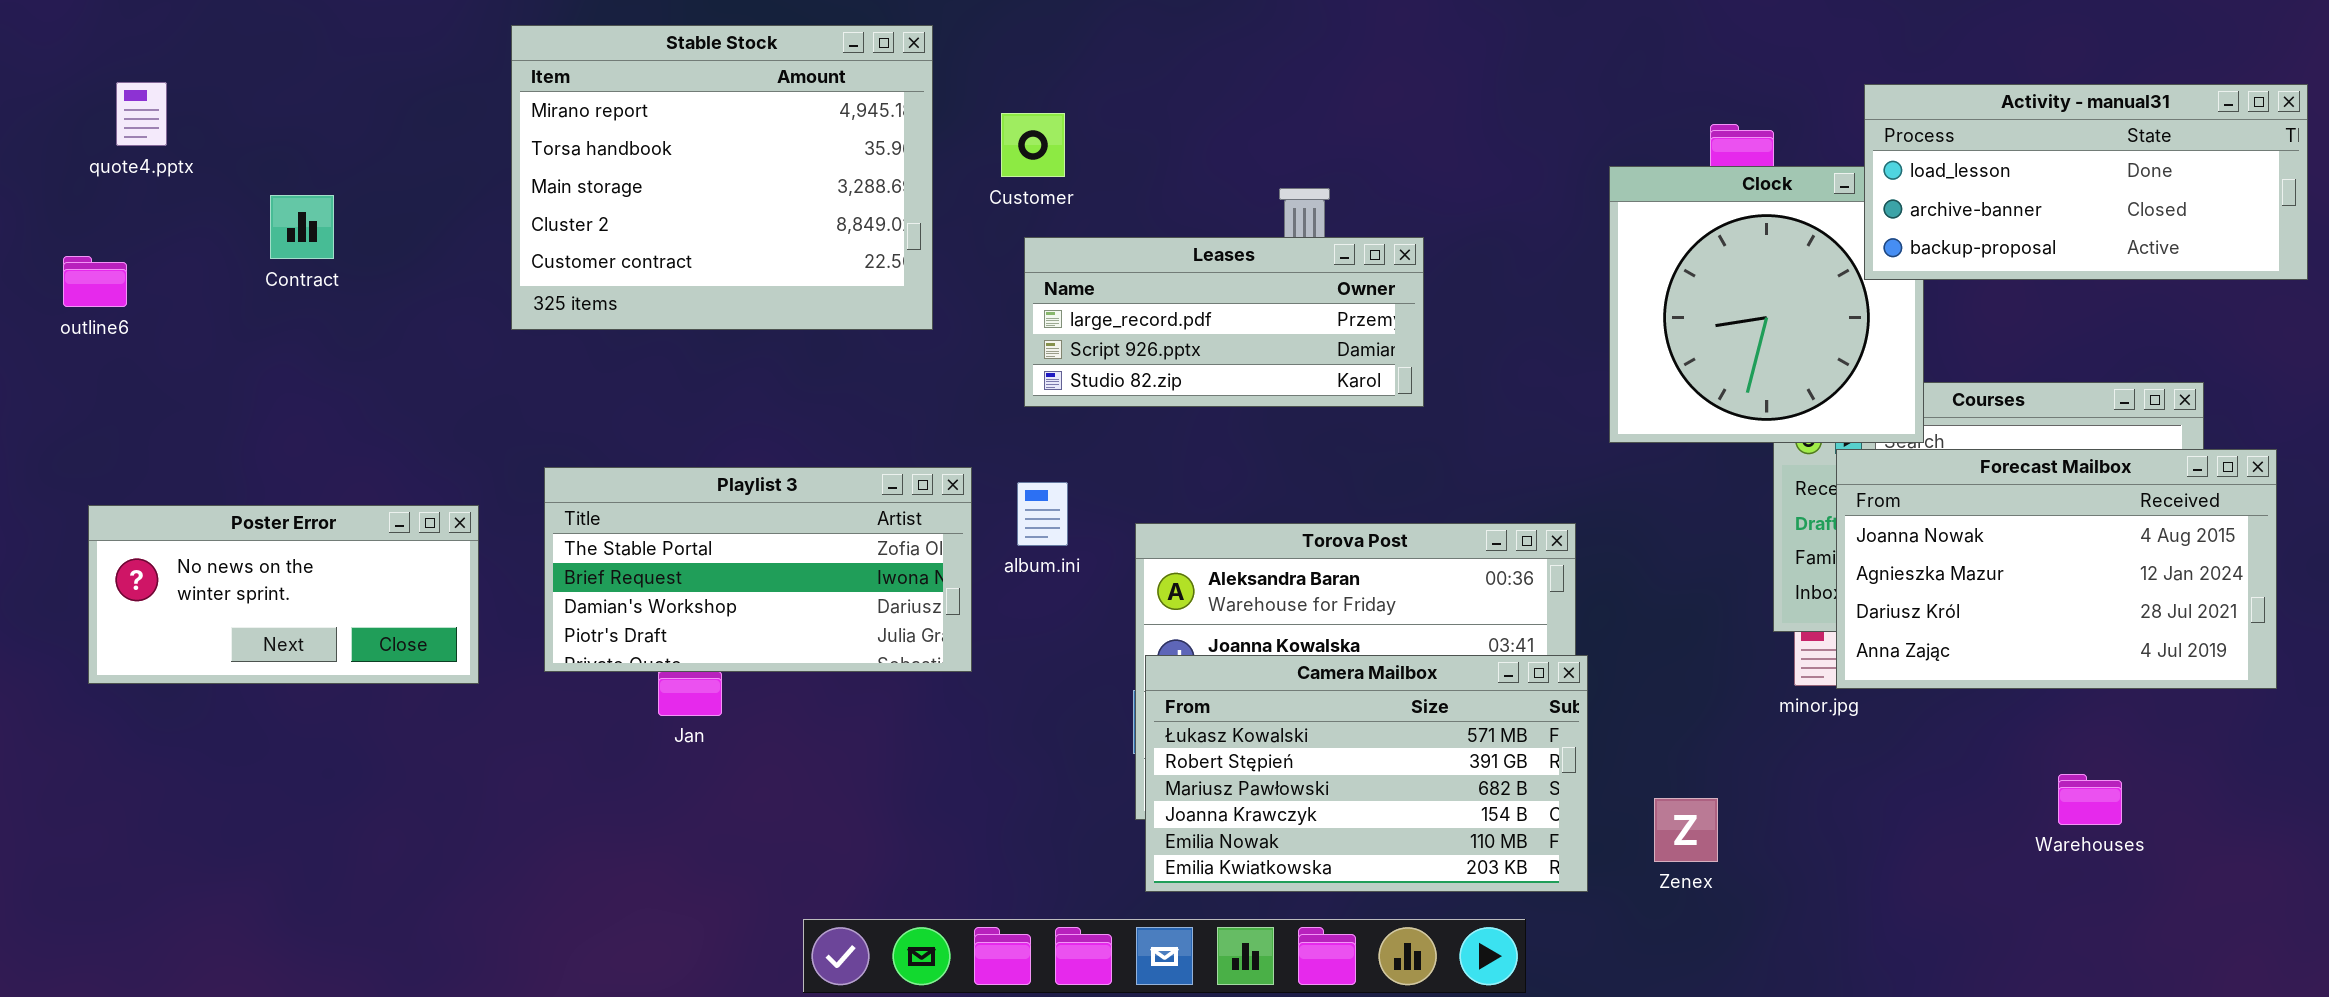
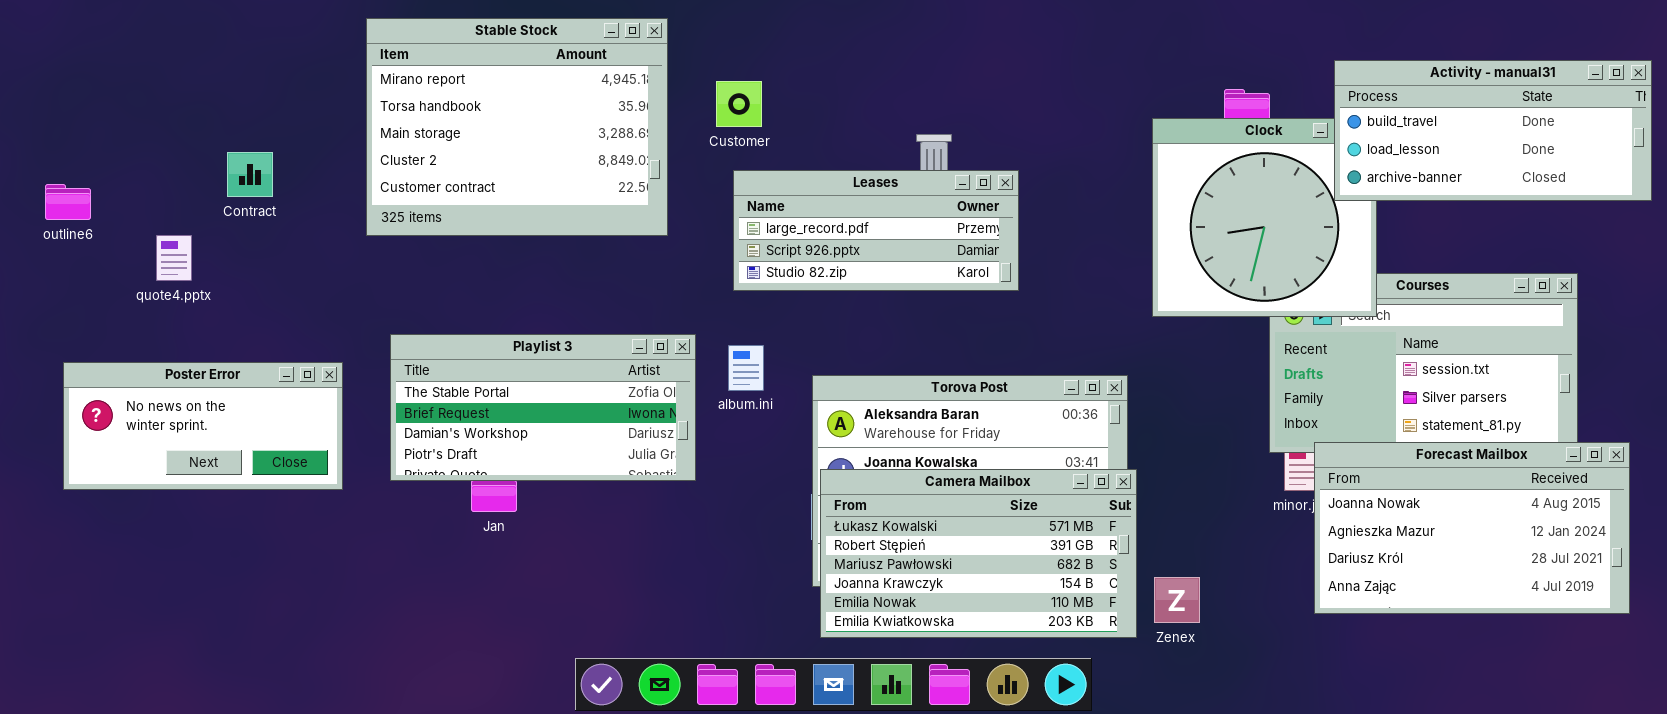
quote4.pptx: [116,82,167,146] -> [156,235,192,281], moved
Activity - manual31: [1864,84,2308,280] -> [1334,60,1652,201], scrolled up 1 row
Contract: [270,195,334,259] -> [227,152,273,197], moved
Forecast Mailbox: [1836,449,2277,689] -> [1314,442,1630,614], moved
Zenex: [1654,798,1718,862] -> [1154,577,1200,623], moved

